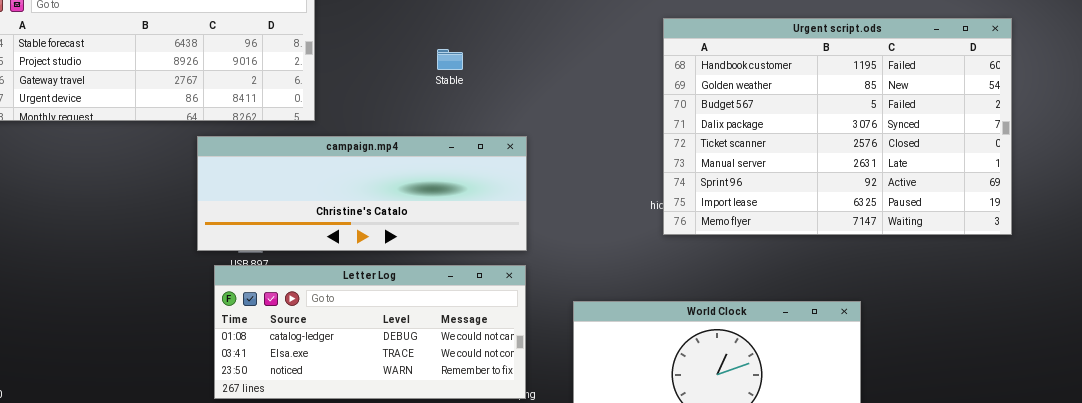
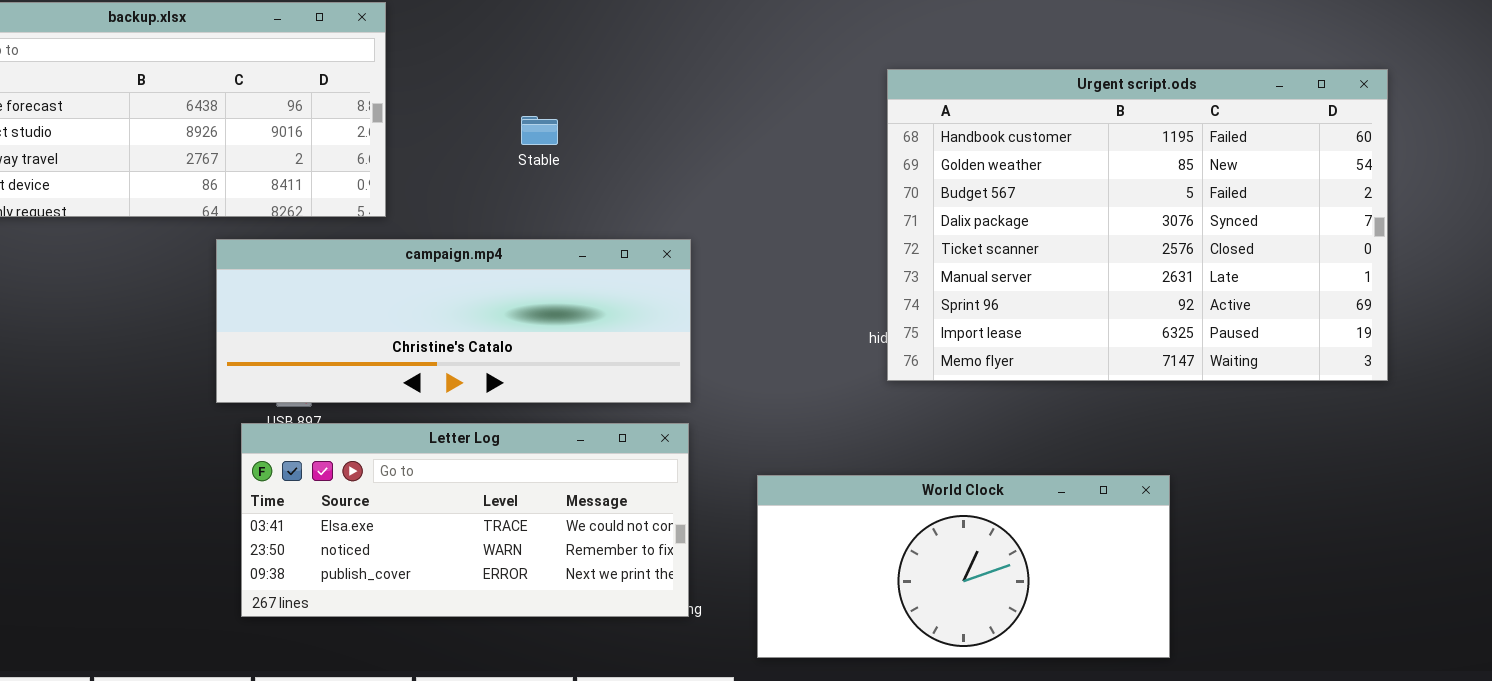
Stable: [437,49,463,70] -> [521,116,558,145], moved
Letter Log: [214,265,526,399] -> [241,423,689,617], scrolled down 1 row

